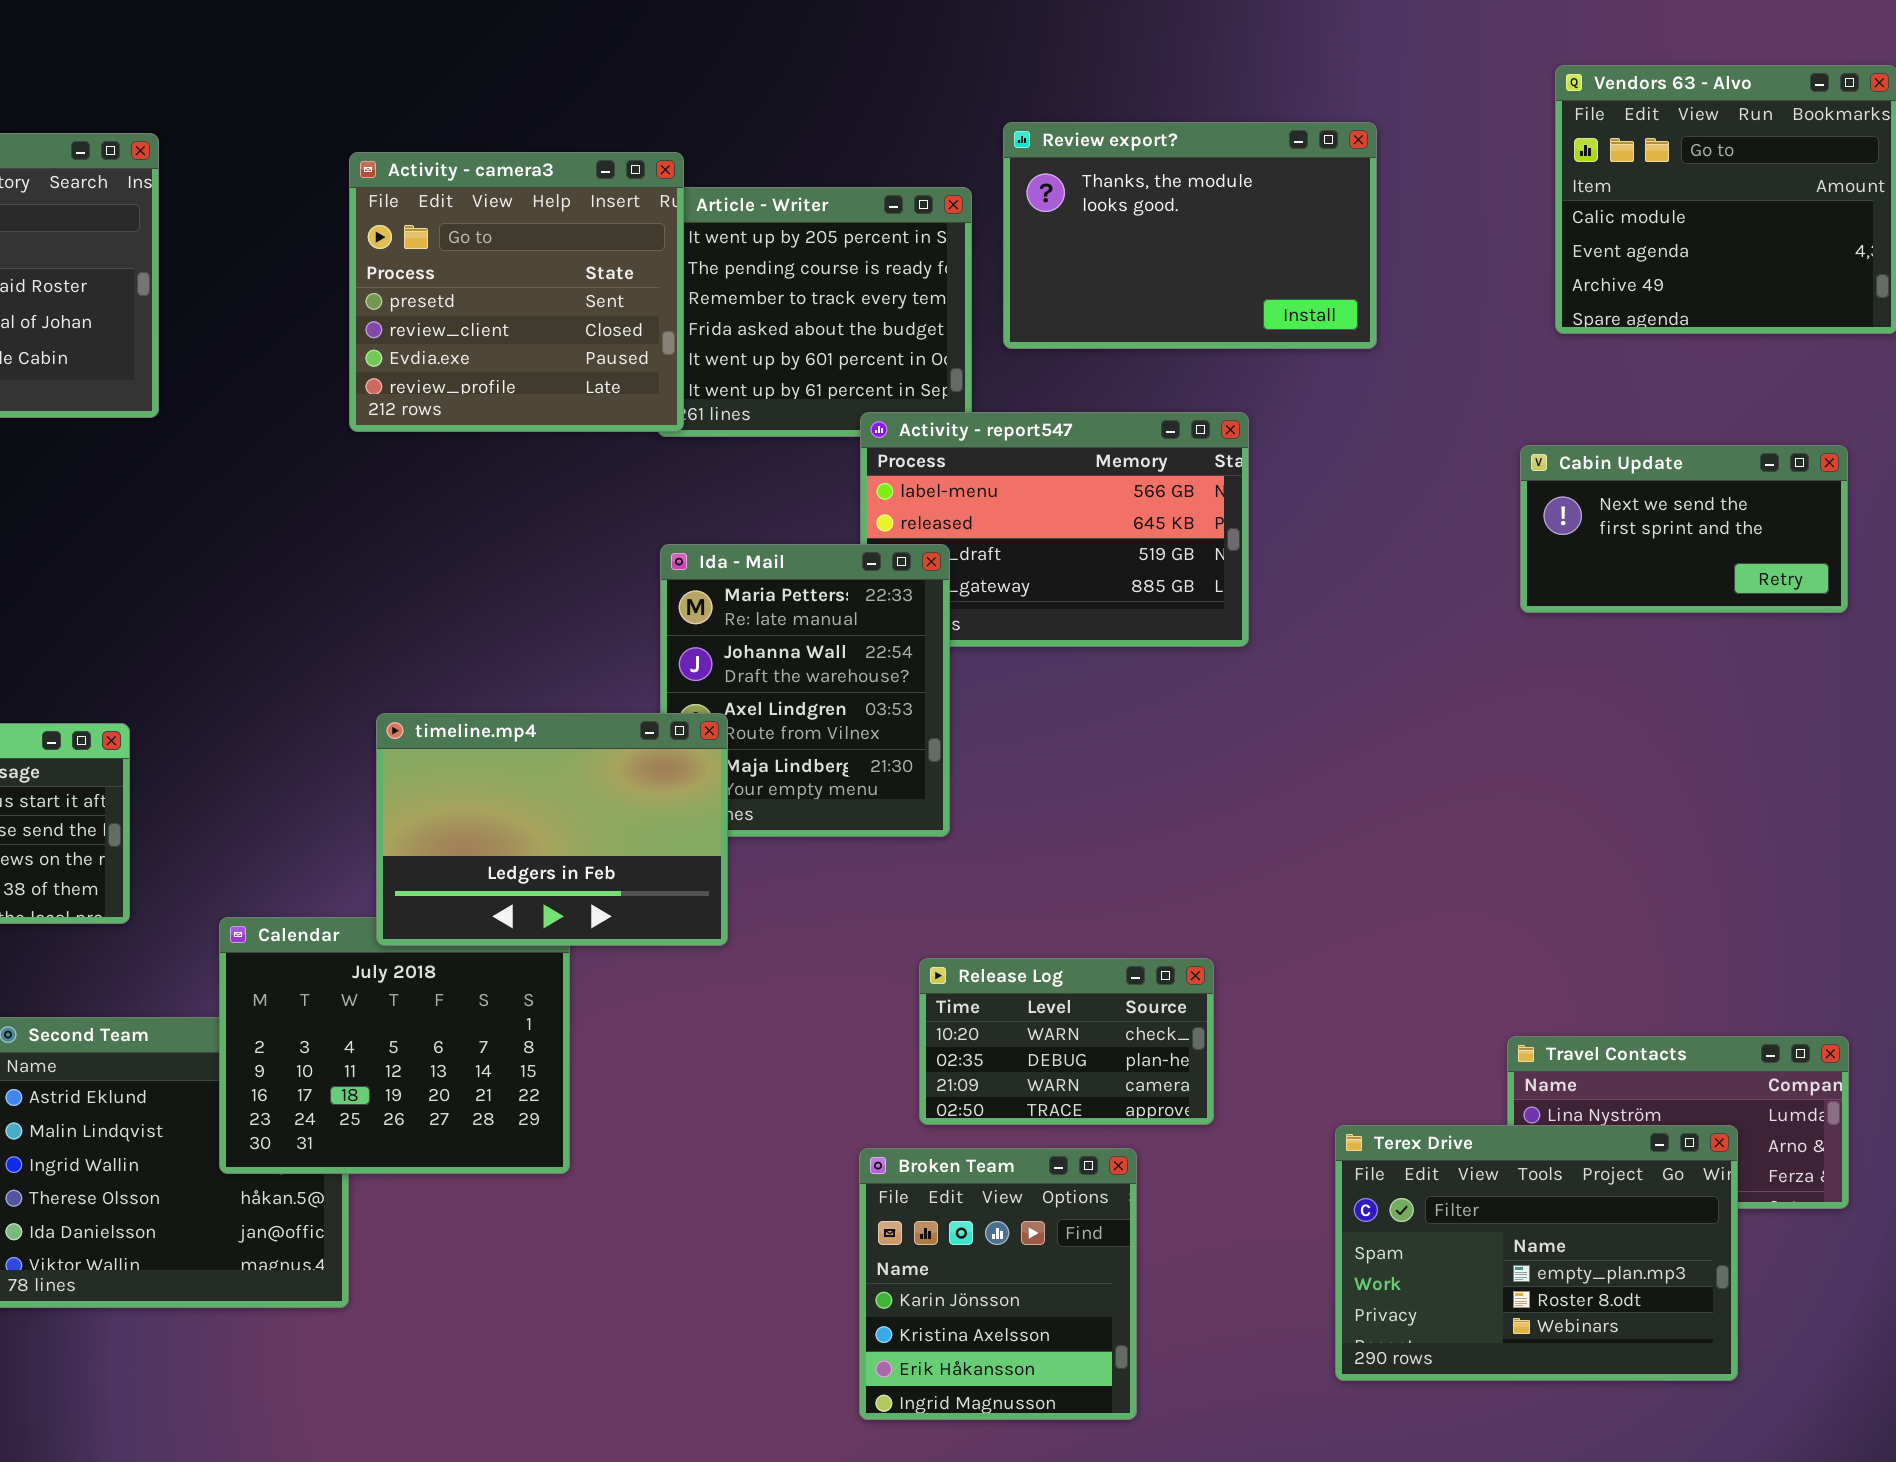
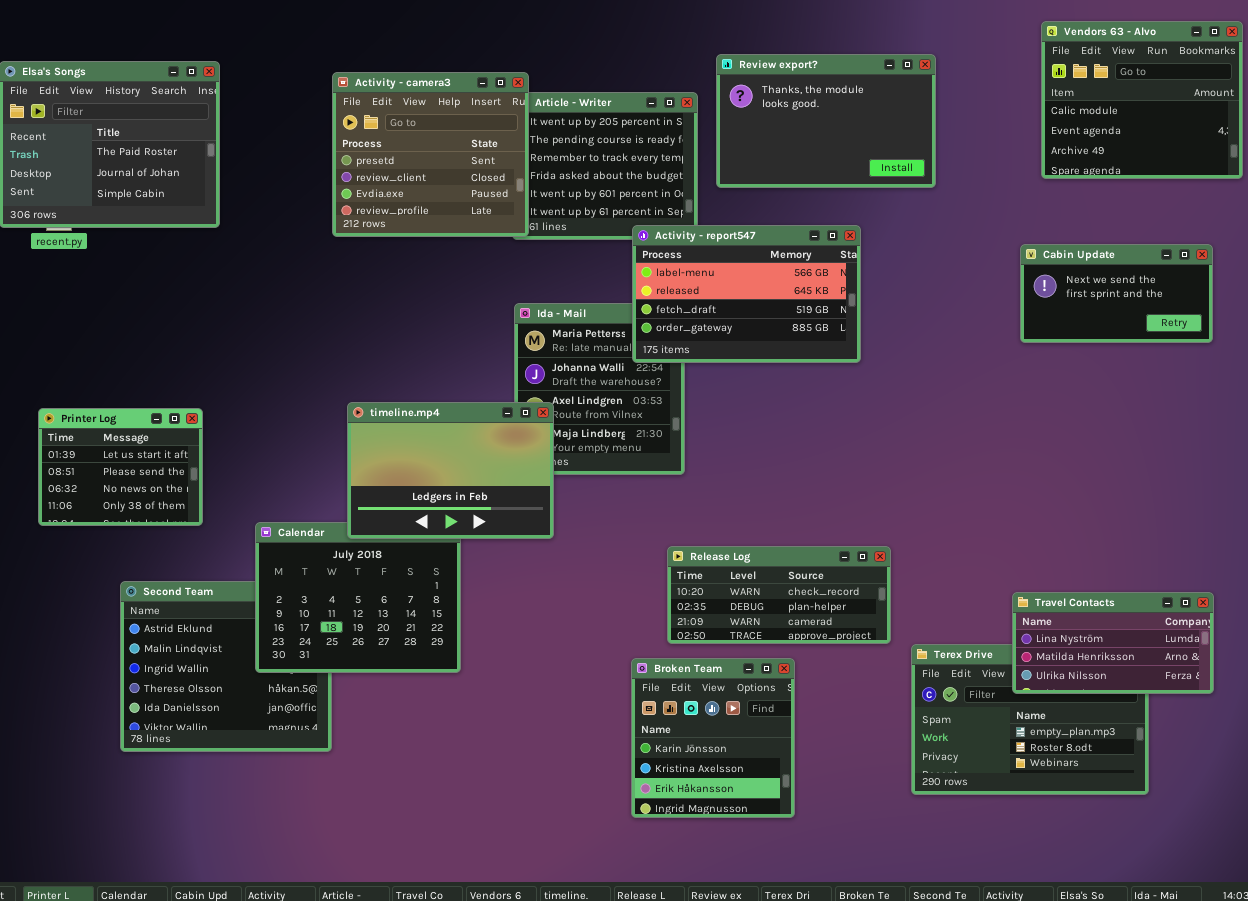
Activity - report547: [860,412,1249,647] -> [632,225,861,363], raised
Release Log: [919,958,1214,1125] -> [667,546,891,644], resized
Travel Contacts: [1507,1036,1849,1209] -> [1012,592,1214,694], raised

